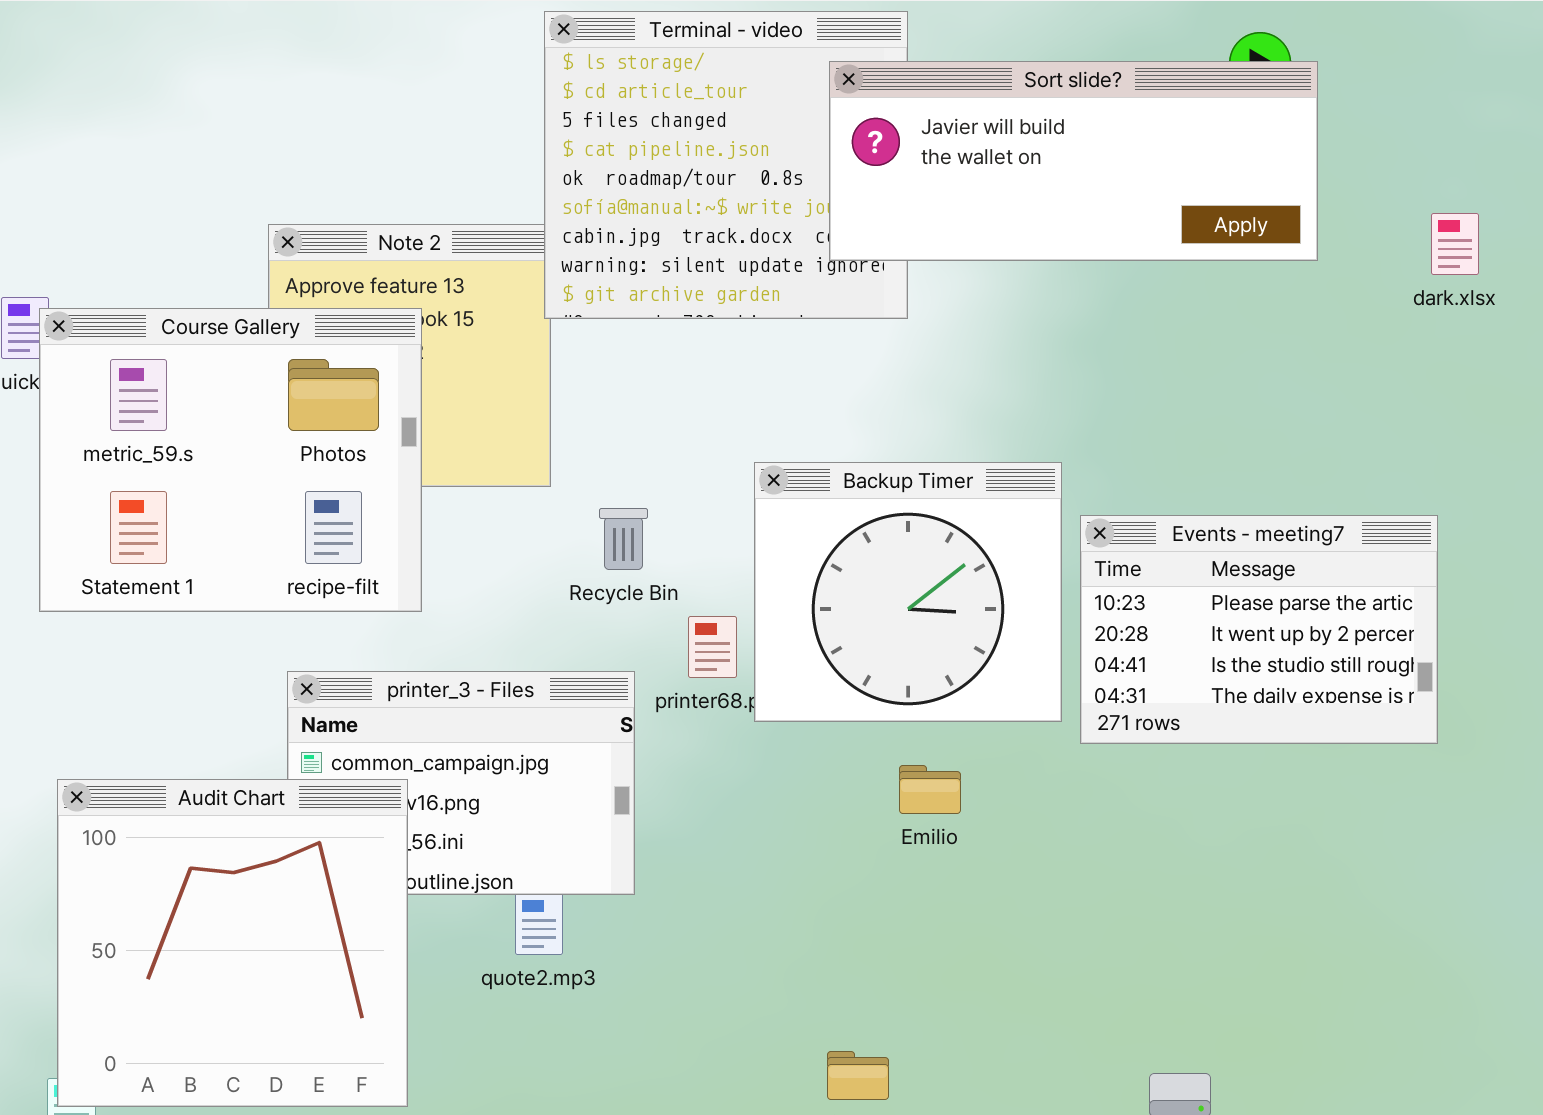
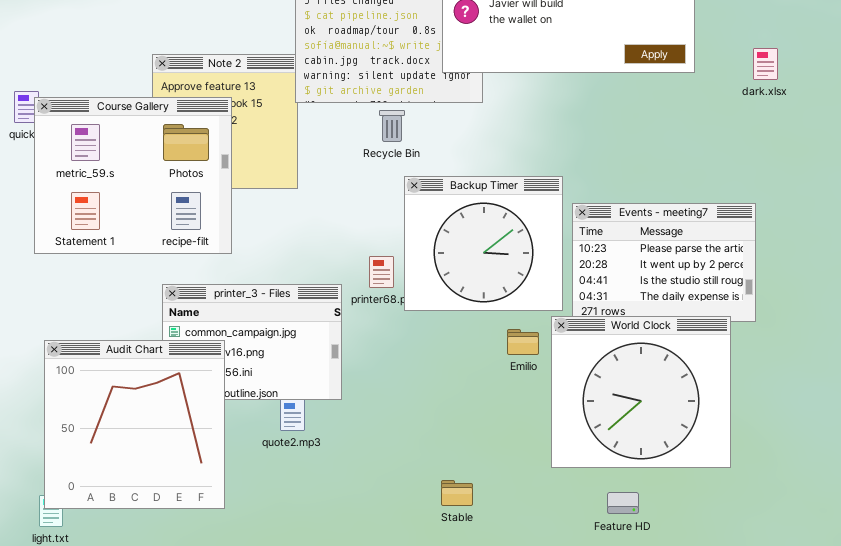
Recycle Bin: [599,508,648,570] -> [379,110,405,142], moved
World Clock: none -> [551,316,731,468], opened
Emilio: [899,765,961,814] -> [507,329,539,355], moved

